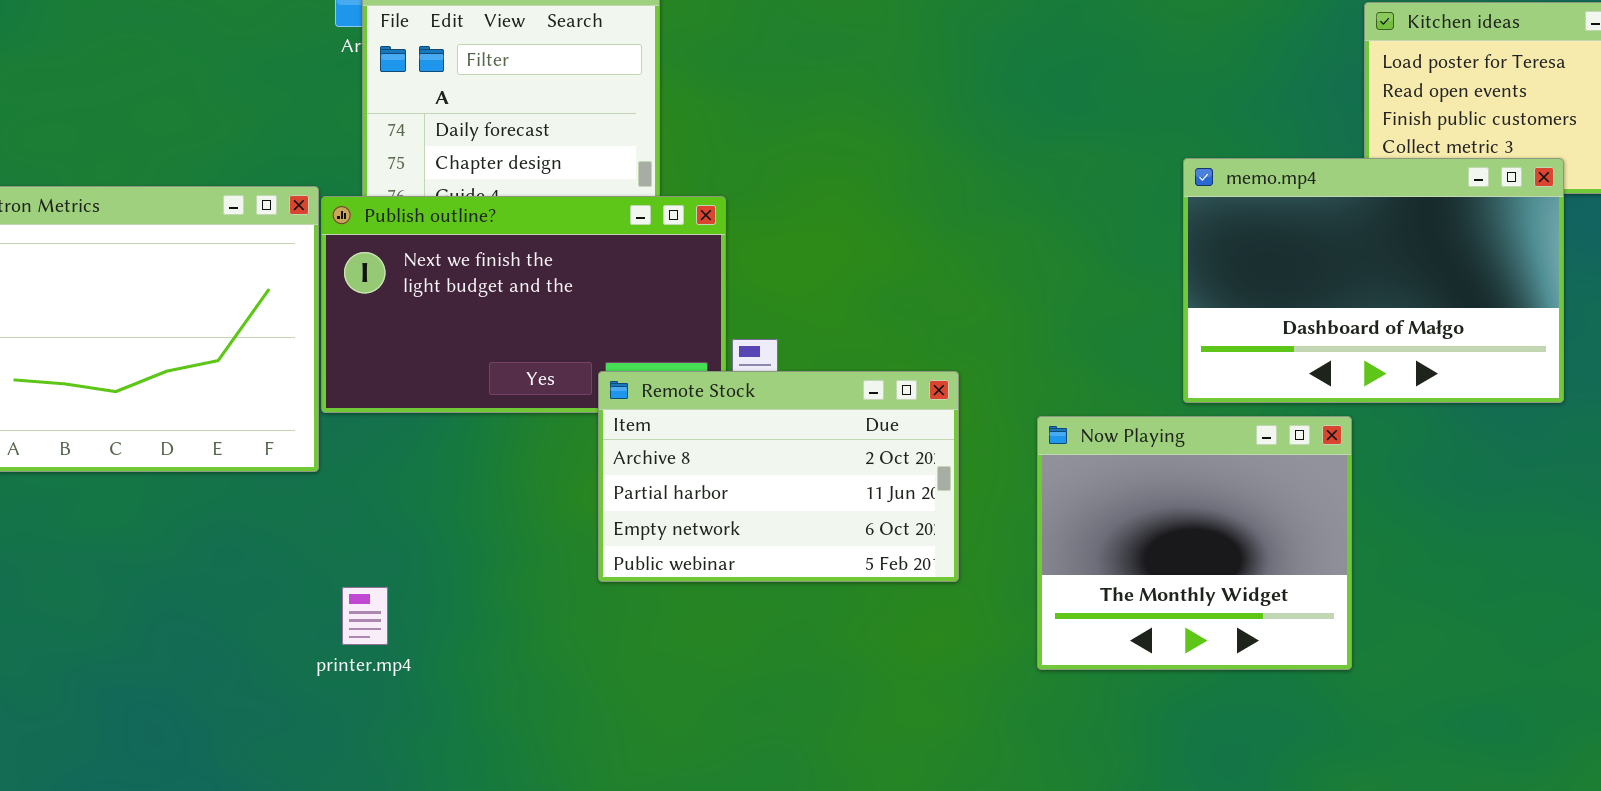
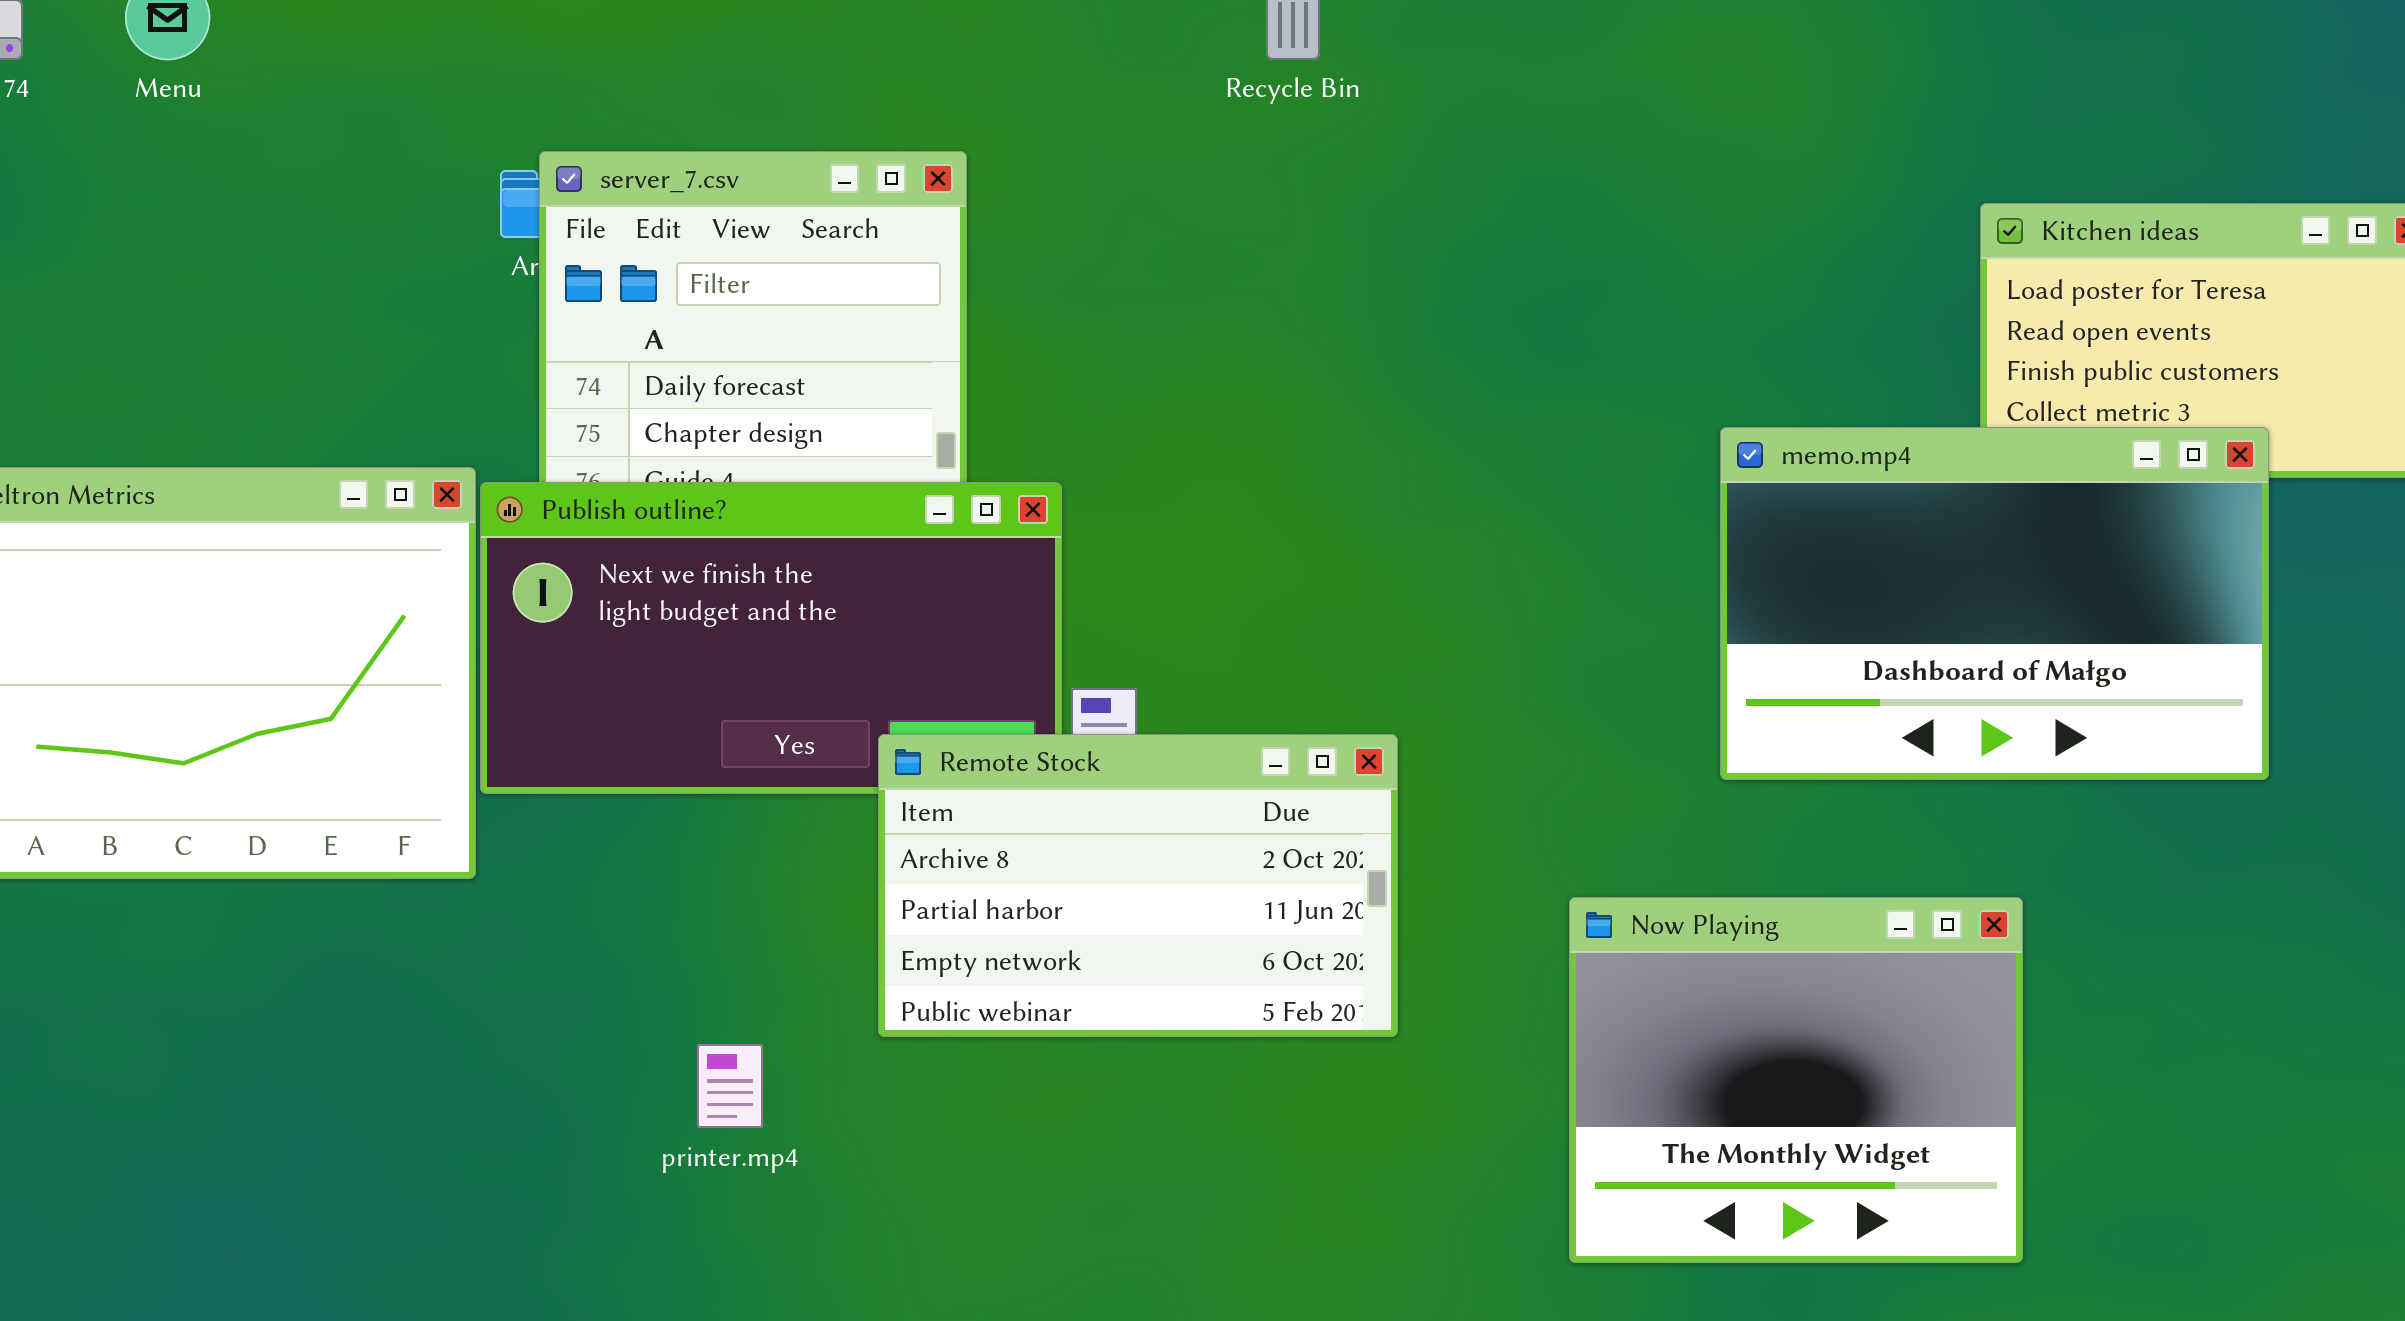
Now Playing: [1037,416,1352,670] -> [1569,897,2023,1263], moved
printer.mp4: [342,587,388,645] -> [697,1044,763,1128], moved

